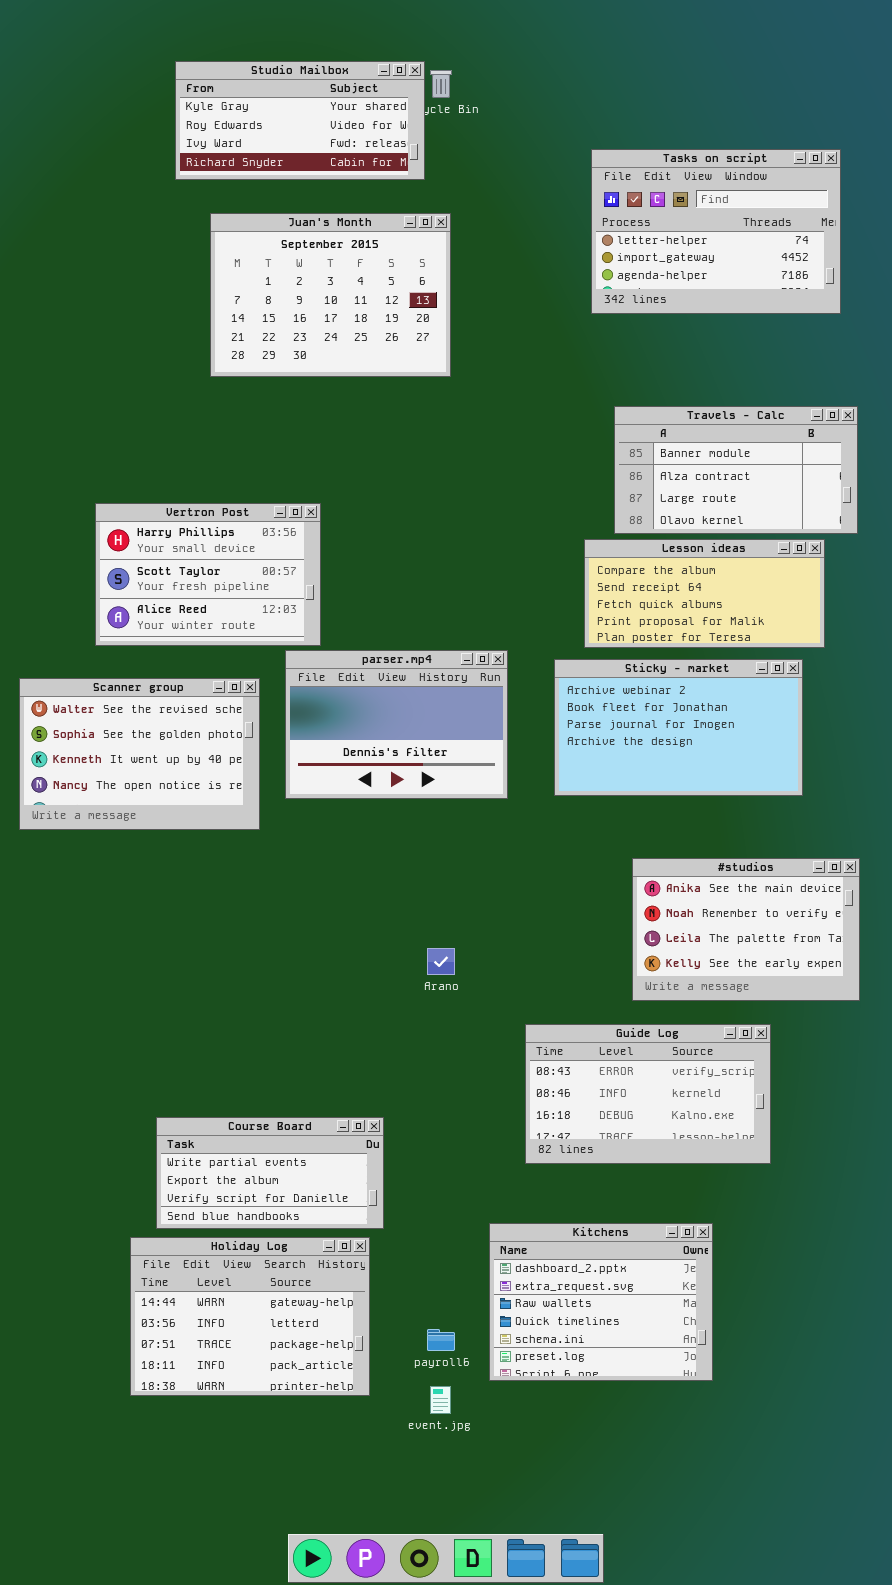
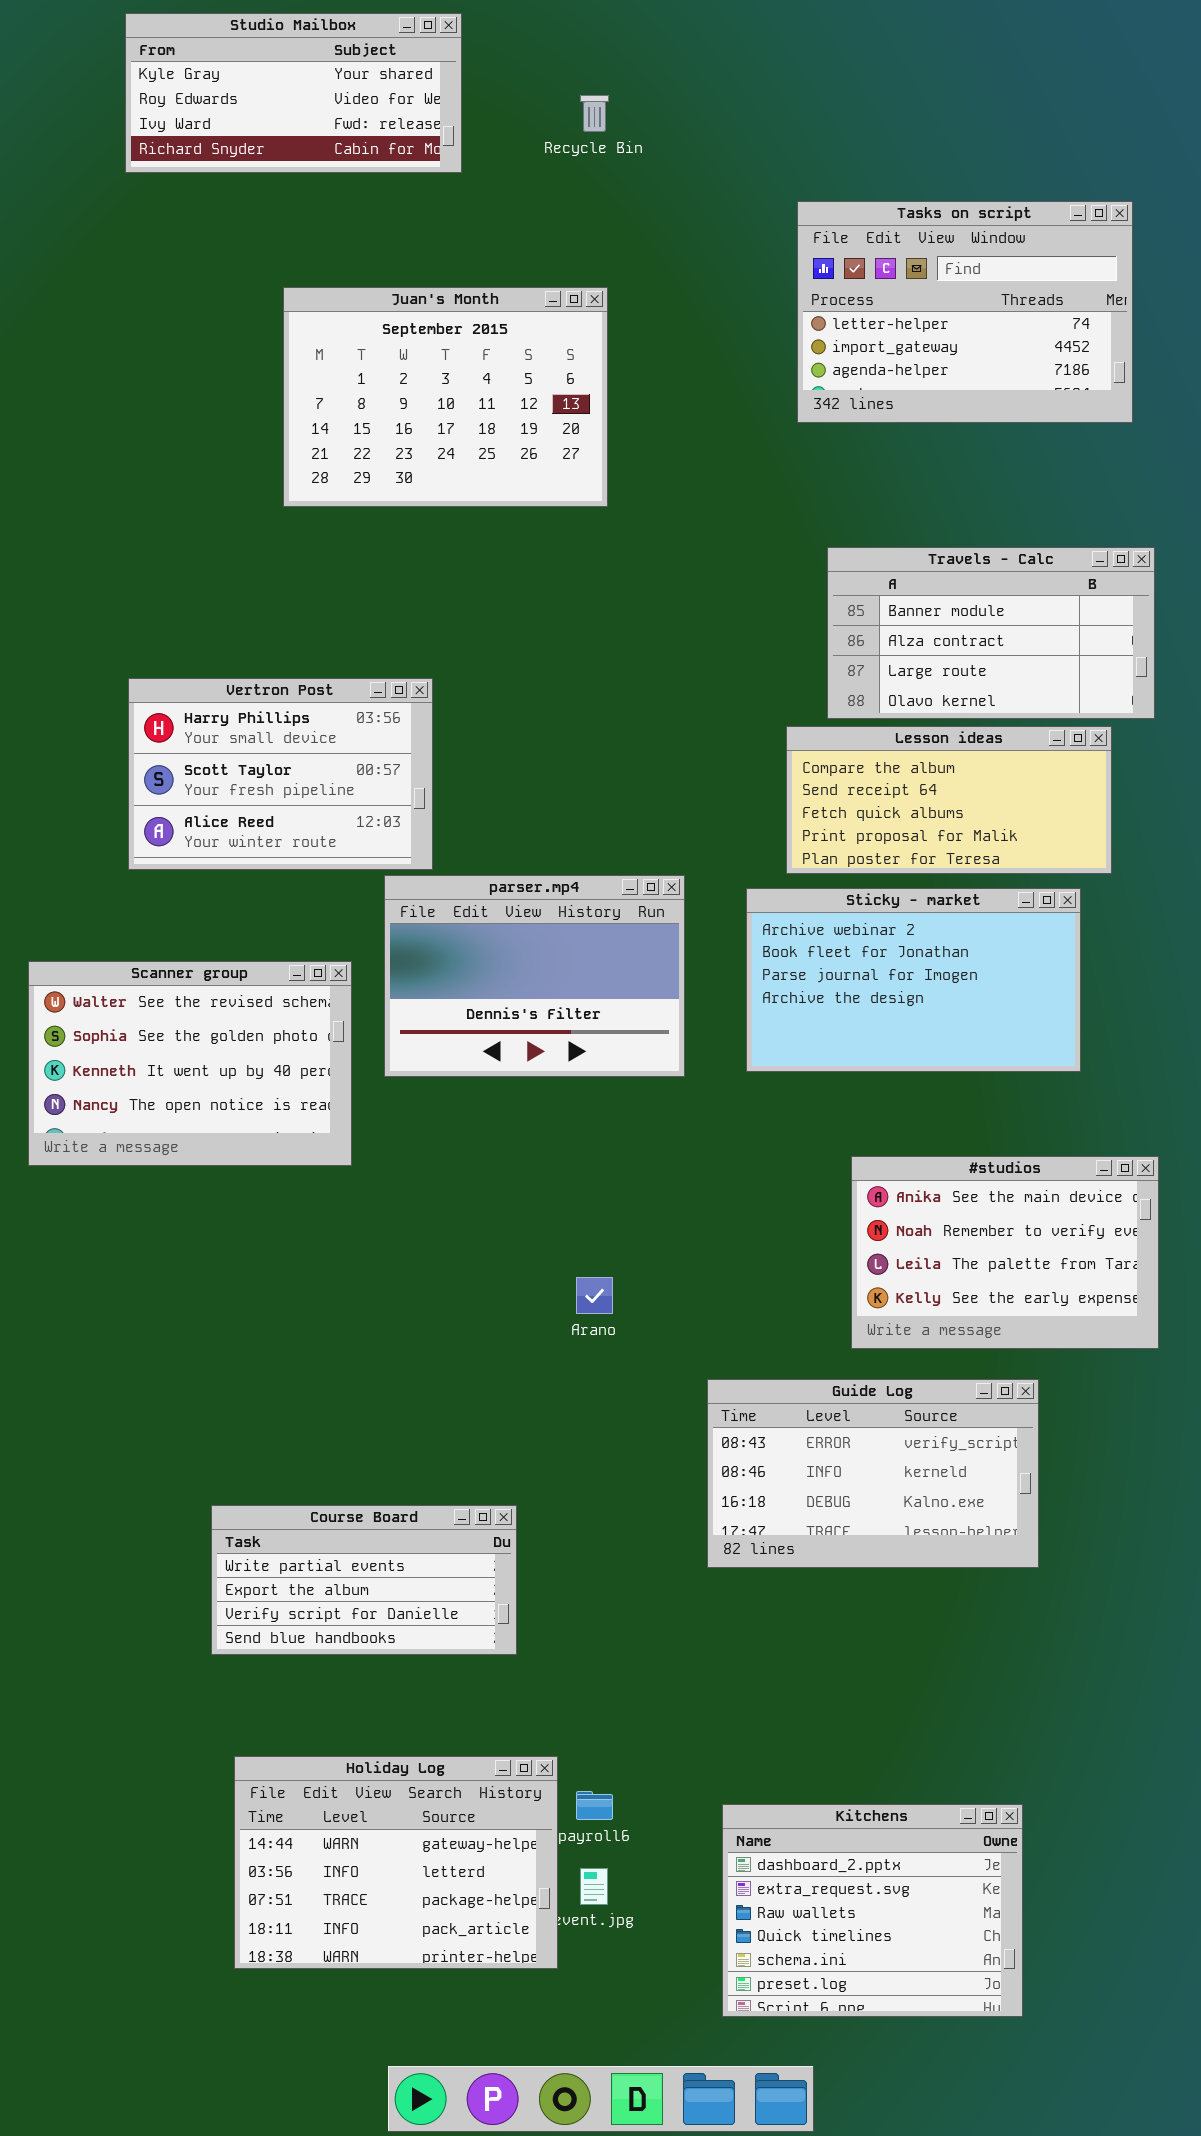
Studio Mailbox: [175,61,425,180] -> [125,13,462,173], moved
Scanner group: [19,678,260,830] -> [28,961,352,1166], moved
Kitchens: [489,1223,713,1381] -> [722,1804,1023,2017], moved
Holiday Log: [130,1237,370,1396] -> [234,1756,558,1969], moved

